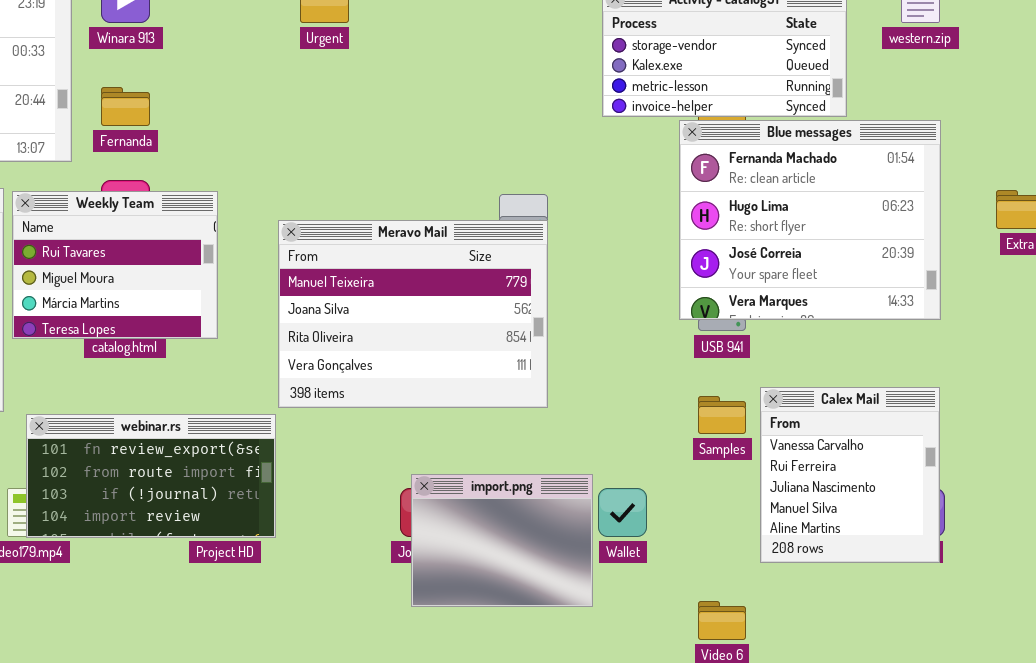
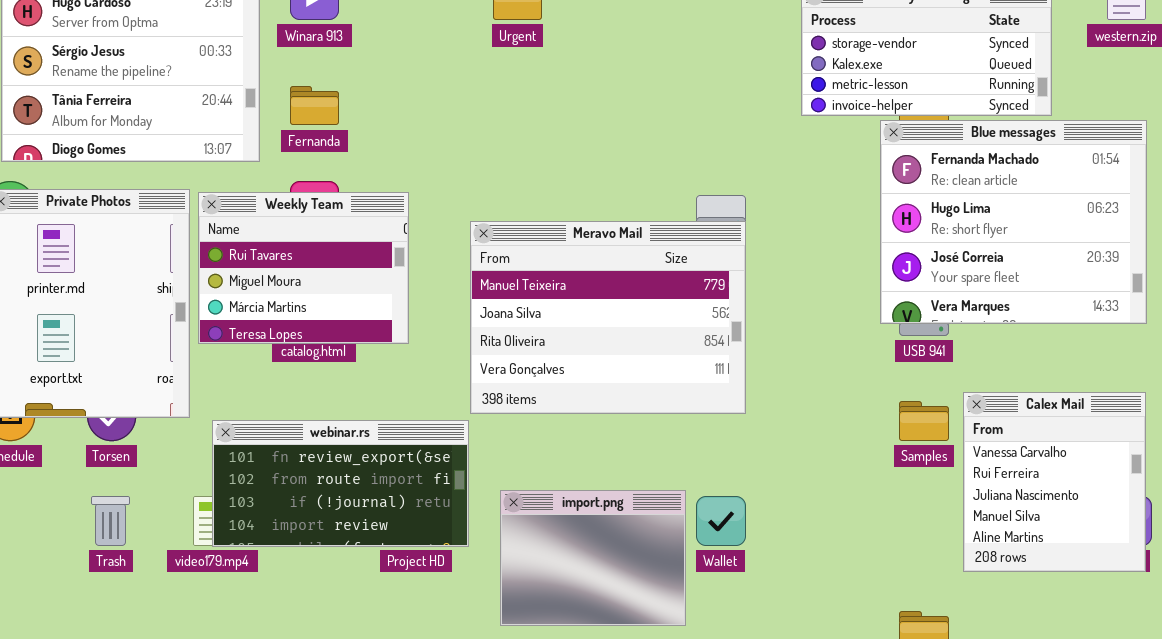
import.png: [411,474,593,607] -> [500,490,686,626], moved
Wallet: [598,488,647,537] -> [696,496,746,546], moved

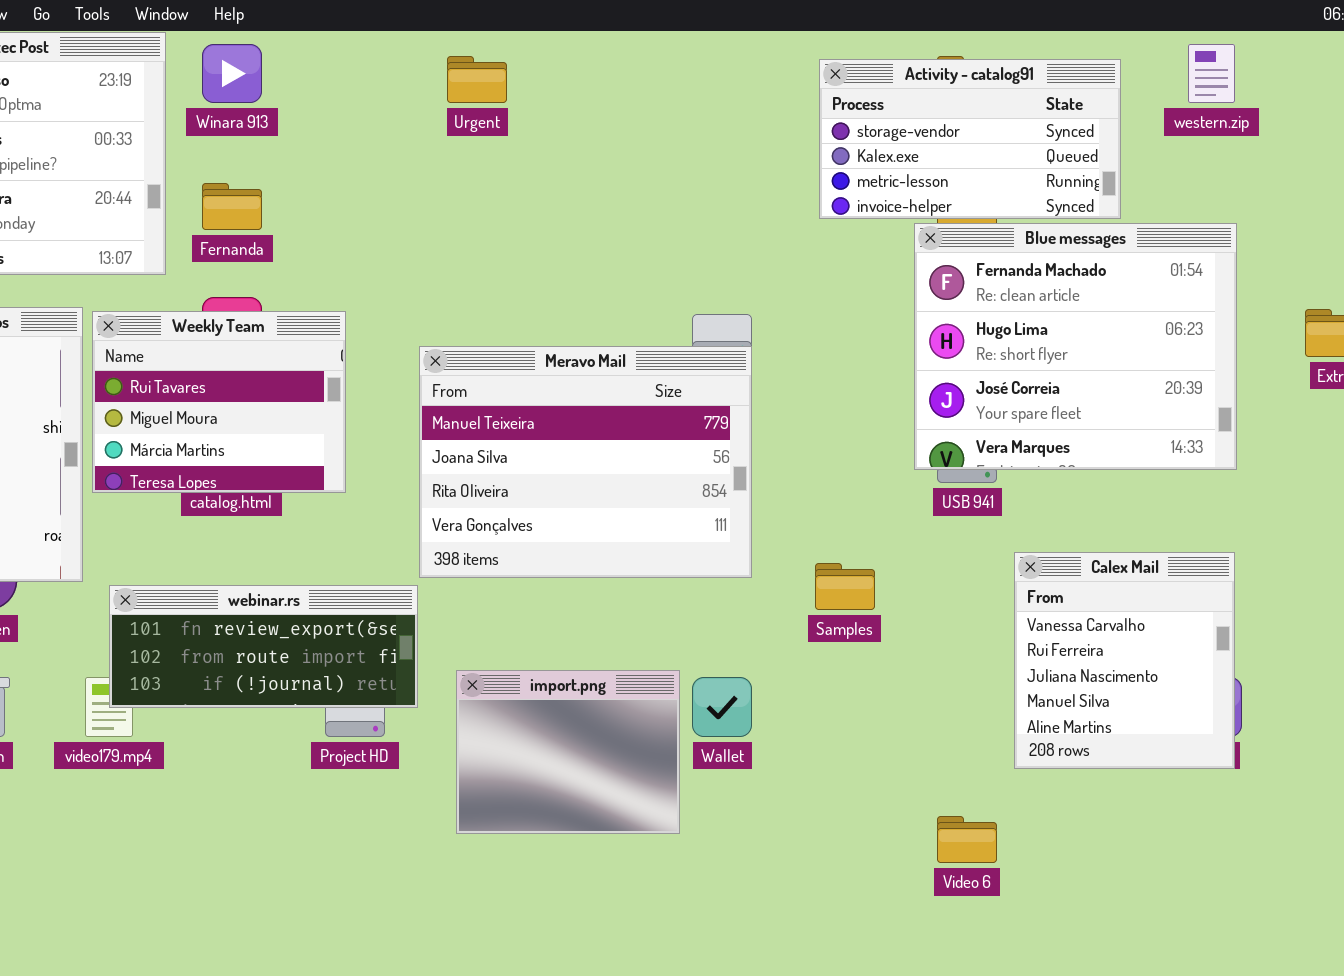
Samples: [899,401,949,441] -> [815,563,875,610], moved
webinar.rs: [212,420,469,547] -> [109,585,418,708], resized

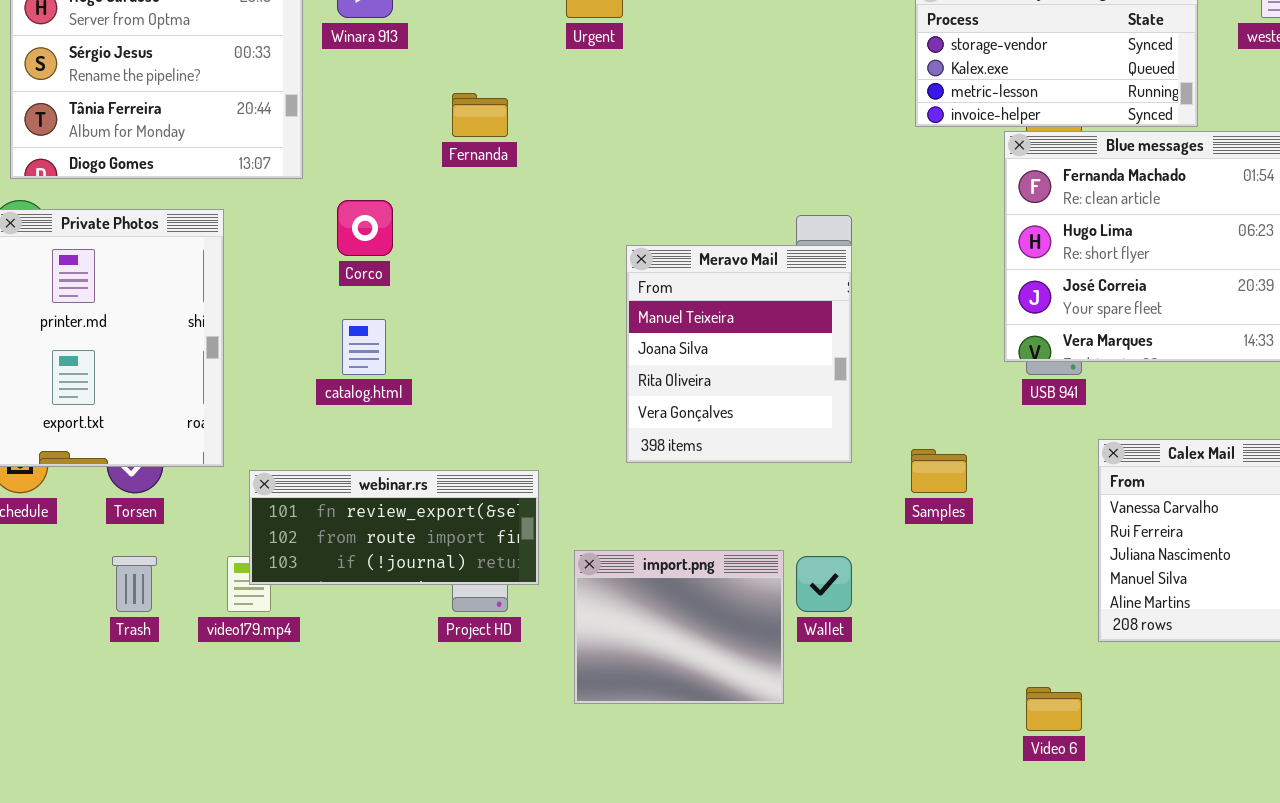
Fernanda: [202,183,262,230] -> [452,93,508,137], moved
Weekly Team: [92,311,346,493] -> none, closed
Meravo Mail: [419,346,752,578] -> [626,245,852,463], resized

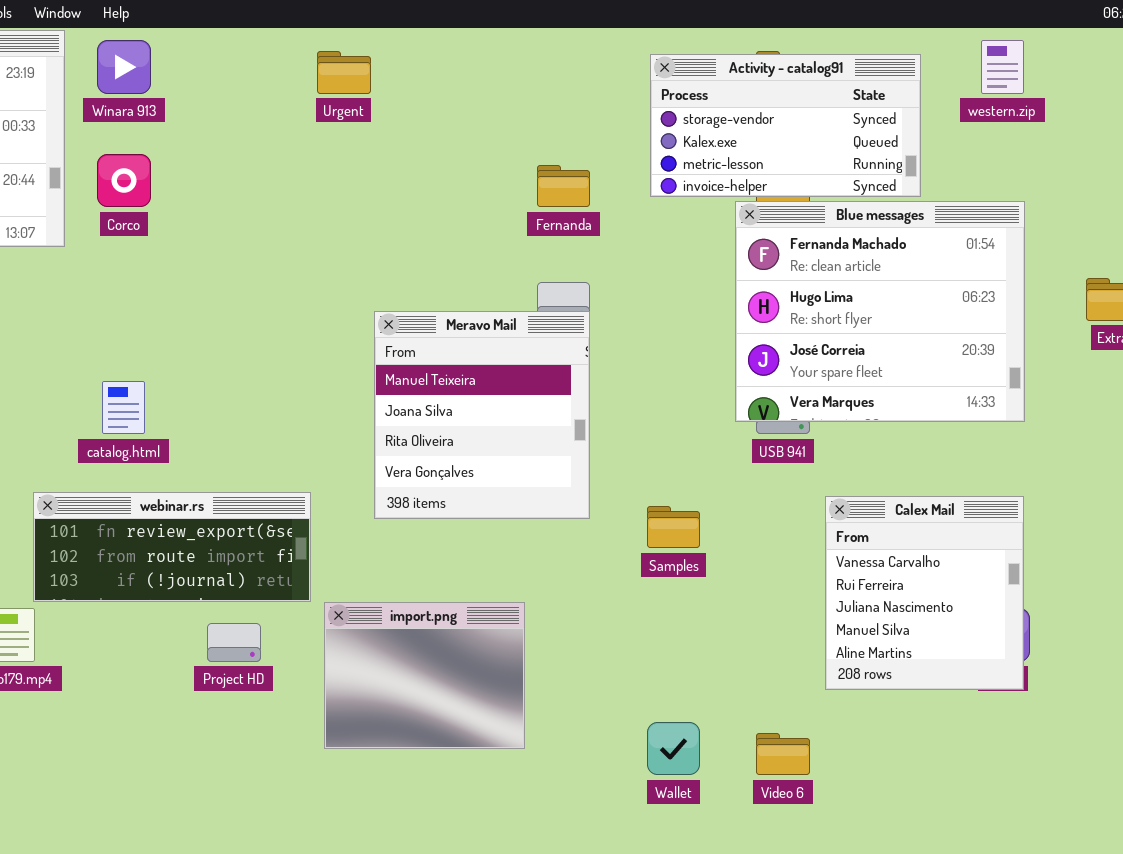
Fernanda: [452,93,508,137] -> [537,165,590,207], moved
Corco: [337,200,393,256] -> [97,154,151,207], moved
webinar.rs: [249,470,539,585] -> [33,492,311,602], moved
Wallet: [796,556,852,612] -> [647,722,700,775], moved

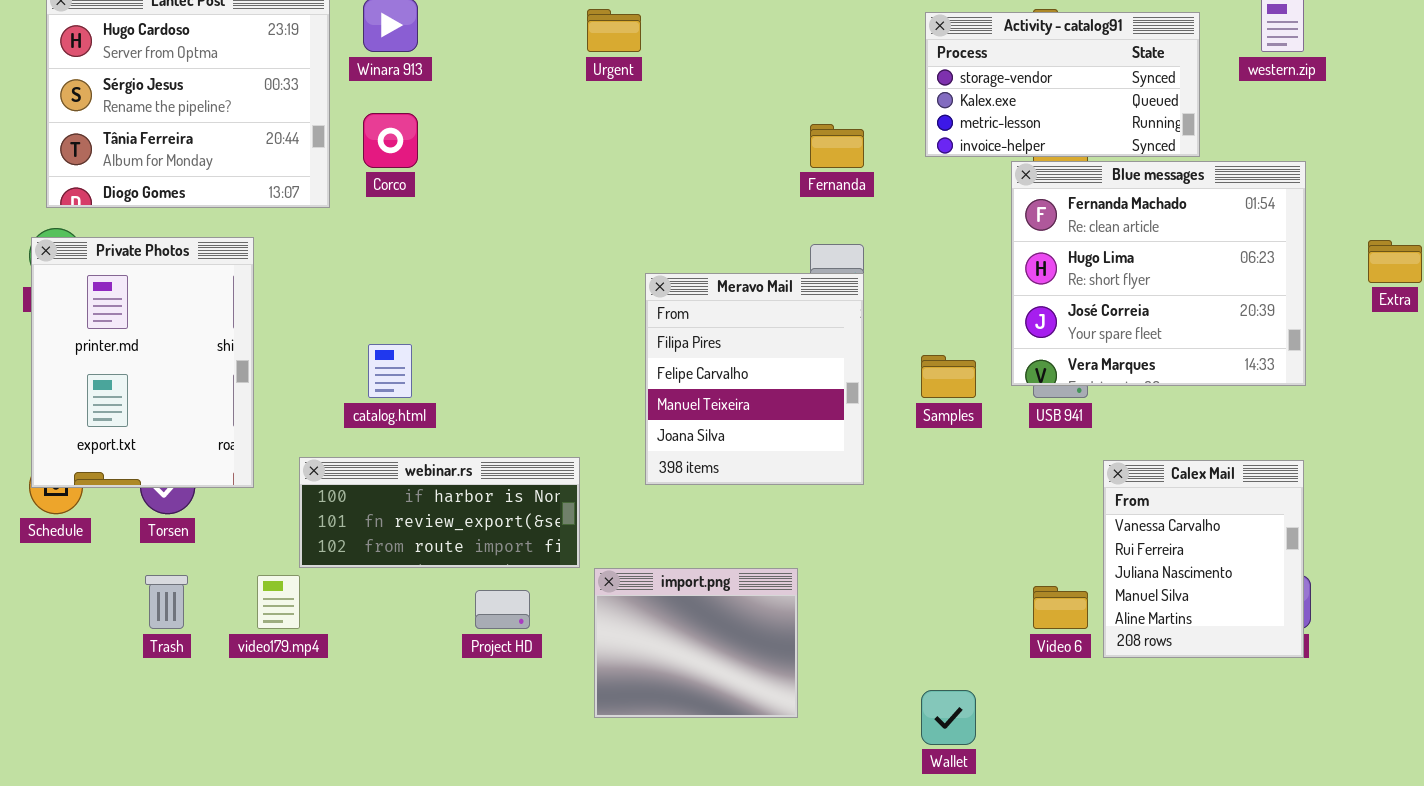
Meravo Mail: [374,311,590,519] -> [645,273,864,485], scrolled up 2 rows
webinar.rs: [33,492,311,602] -> [299,457,580,568], scrolled up 1 row
Samples: [647,506,700,548] -> [921,355,976,398], moved
Video 6: [756,733,810,775] -> [1033,586,1088,629], moved

